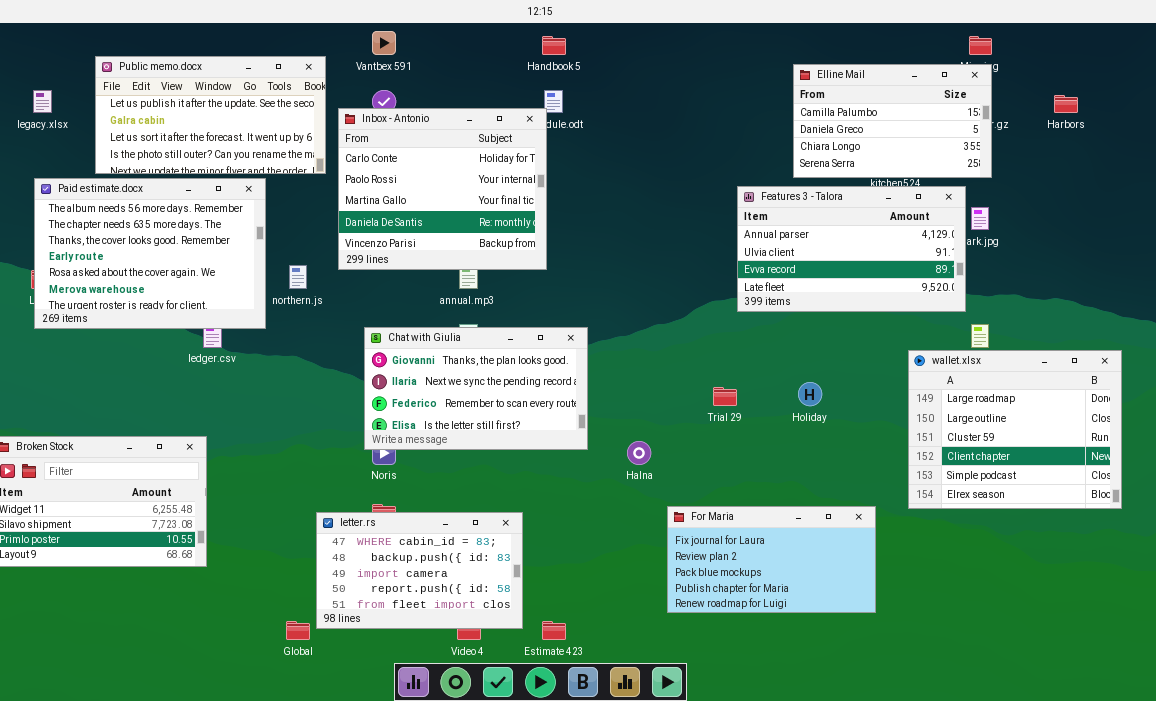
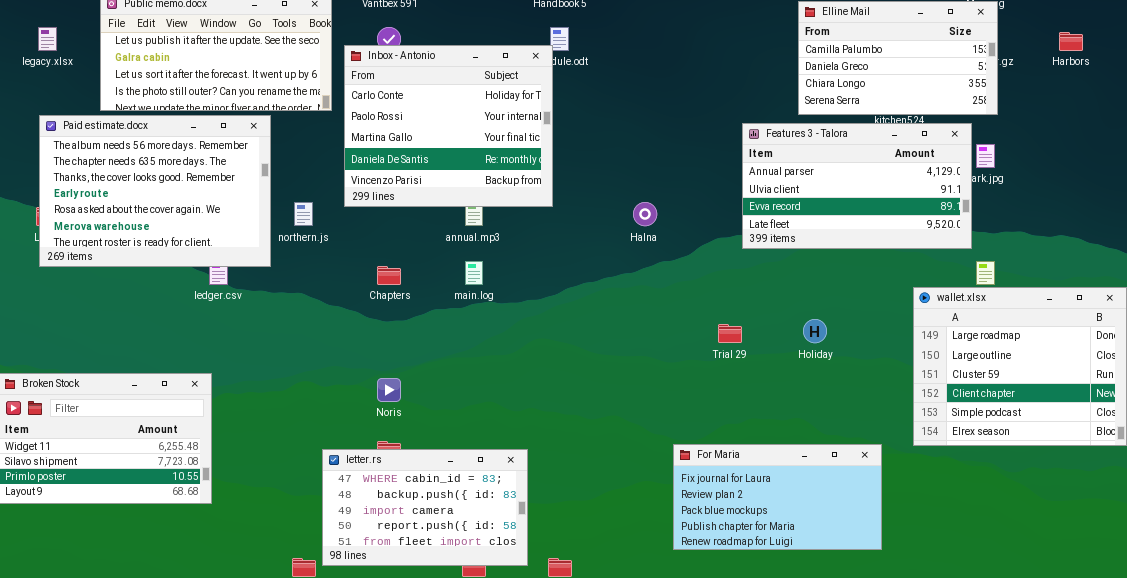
Chat with Giulia: [364,327,588,450] -> none, closed
Halna: [627,441,651,465] -> [633,202,657,226], moved

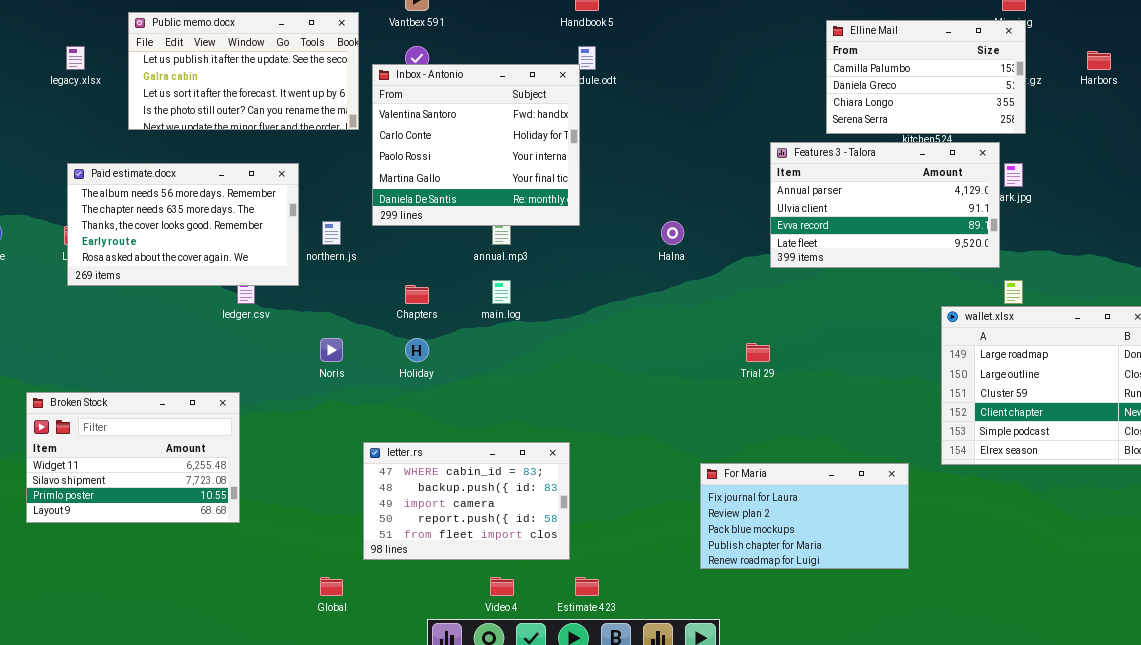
Inbox - Antonio: [344,45,553,207] -> [372,64,580,226], scrolled up 1 row
Paid estimate.docx: [39,115,271,267] -> [67,163,299,286], resized
Holiday: [803,319,827,343] -> [405,338,429,362], moved
Noris: [377,378,401,402] -> [320,338,343,362], moved
letter.rs: [322,449,528,566] -> [363,442,570,560], moved

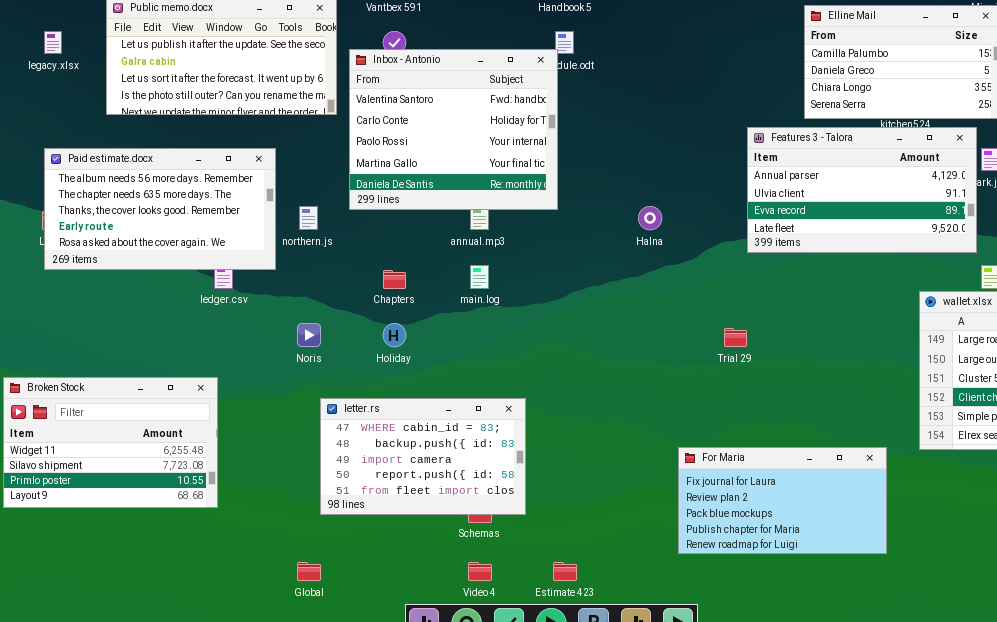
letter.rs: [363,442,570,560] -> [320,398,526,515], moved

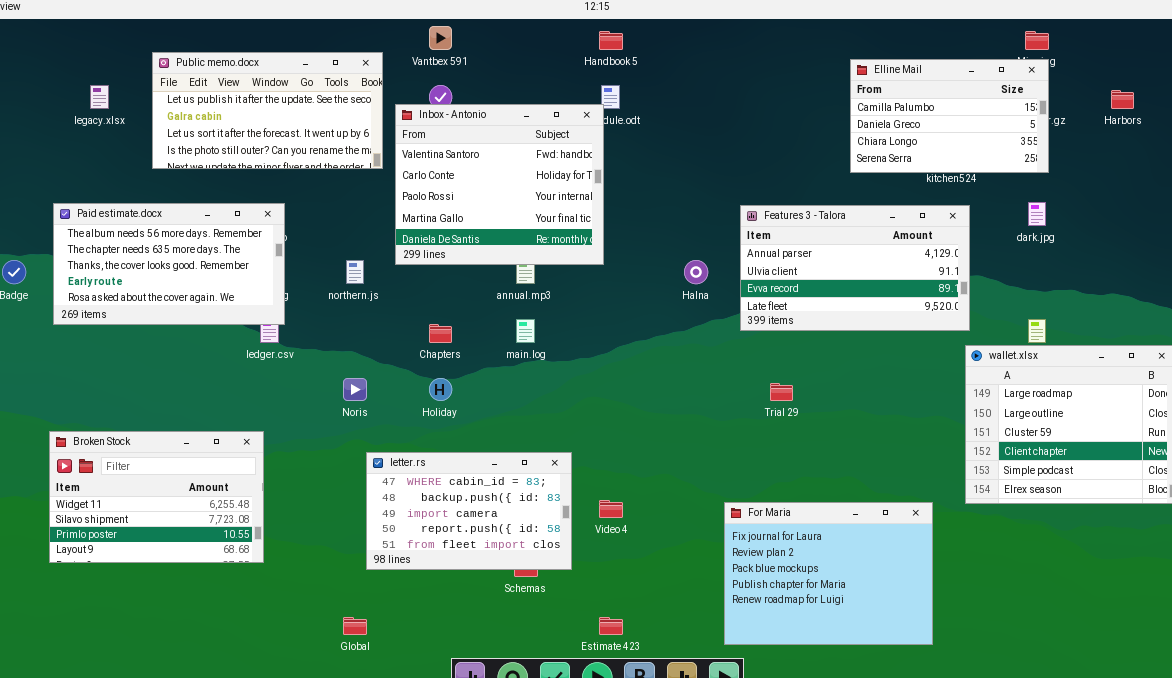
Features 3 - Talora: [747,127,977,253] -> [740,205,970,331], moved
Paid estimate.docx: [44,148,276,270] -> [53,203,285,325], moved
For Maria: [678,447,887,554] -> [724,502,933,645], resized
Video 4: [468,562,492,581] -> [599,500,623,518], moved

